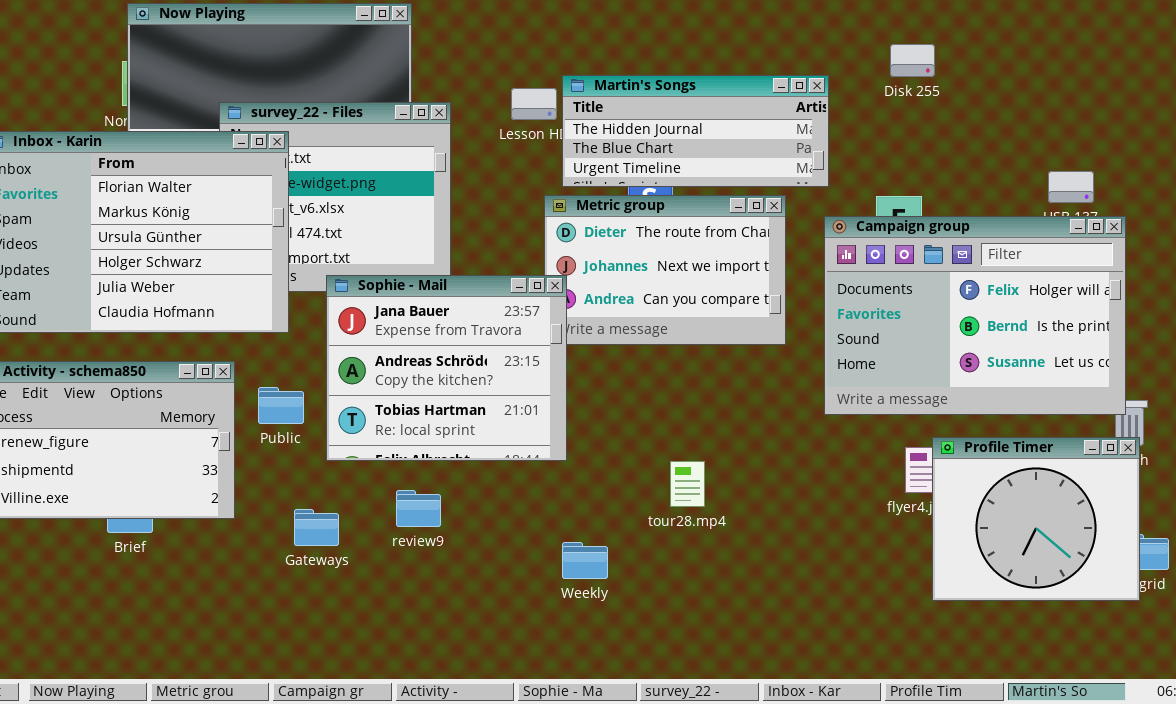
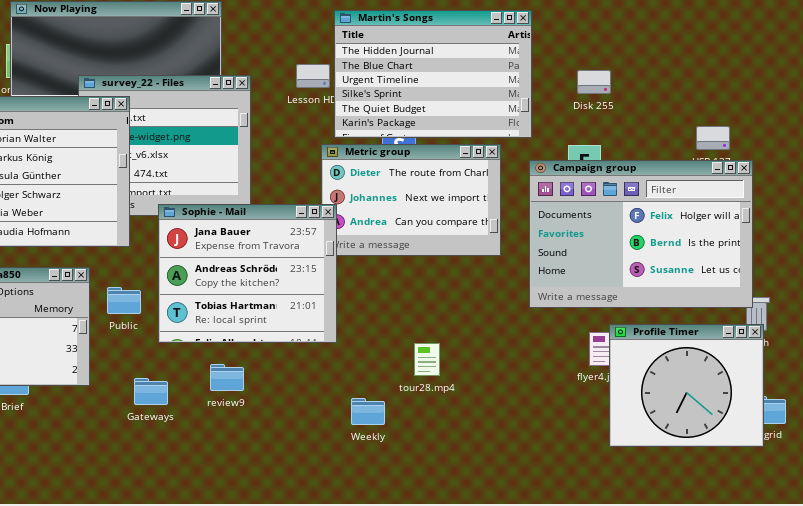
Disk 255: [890,44,935,77] -> [577,70,611,94], moved
Martin's Songs: [562,75,829,187] -> [334,10,532,138], resized
Weekly: [562,542,608,579] -> [351,398,385,425], moved

